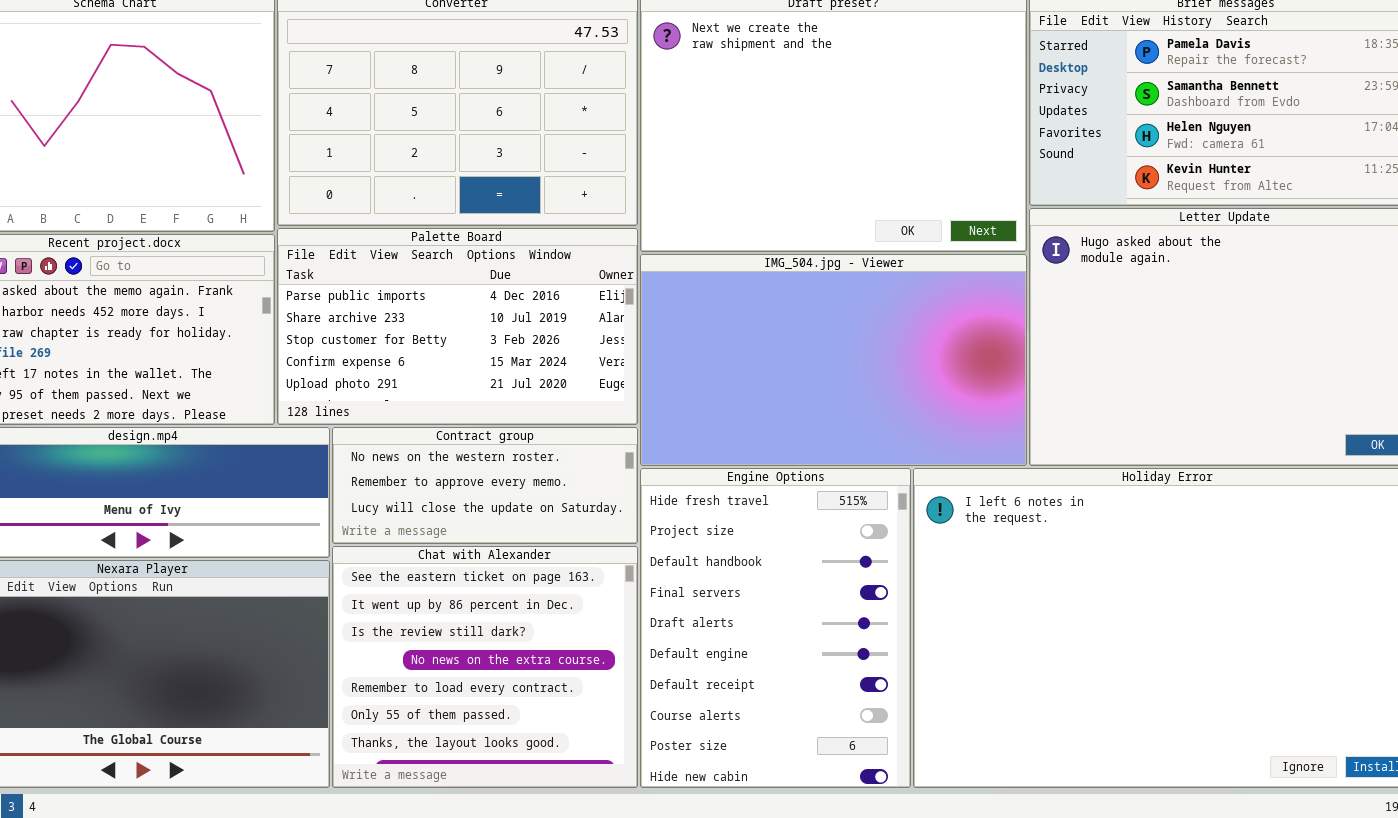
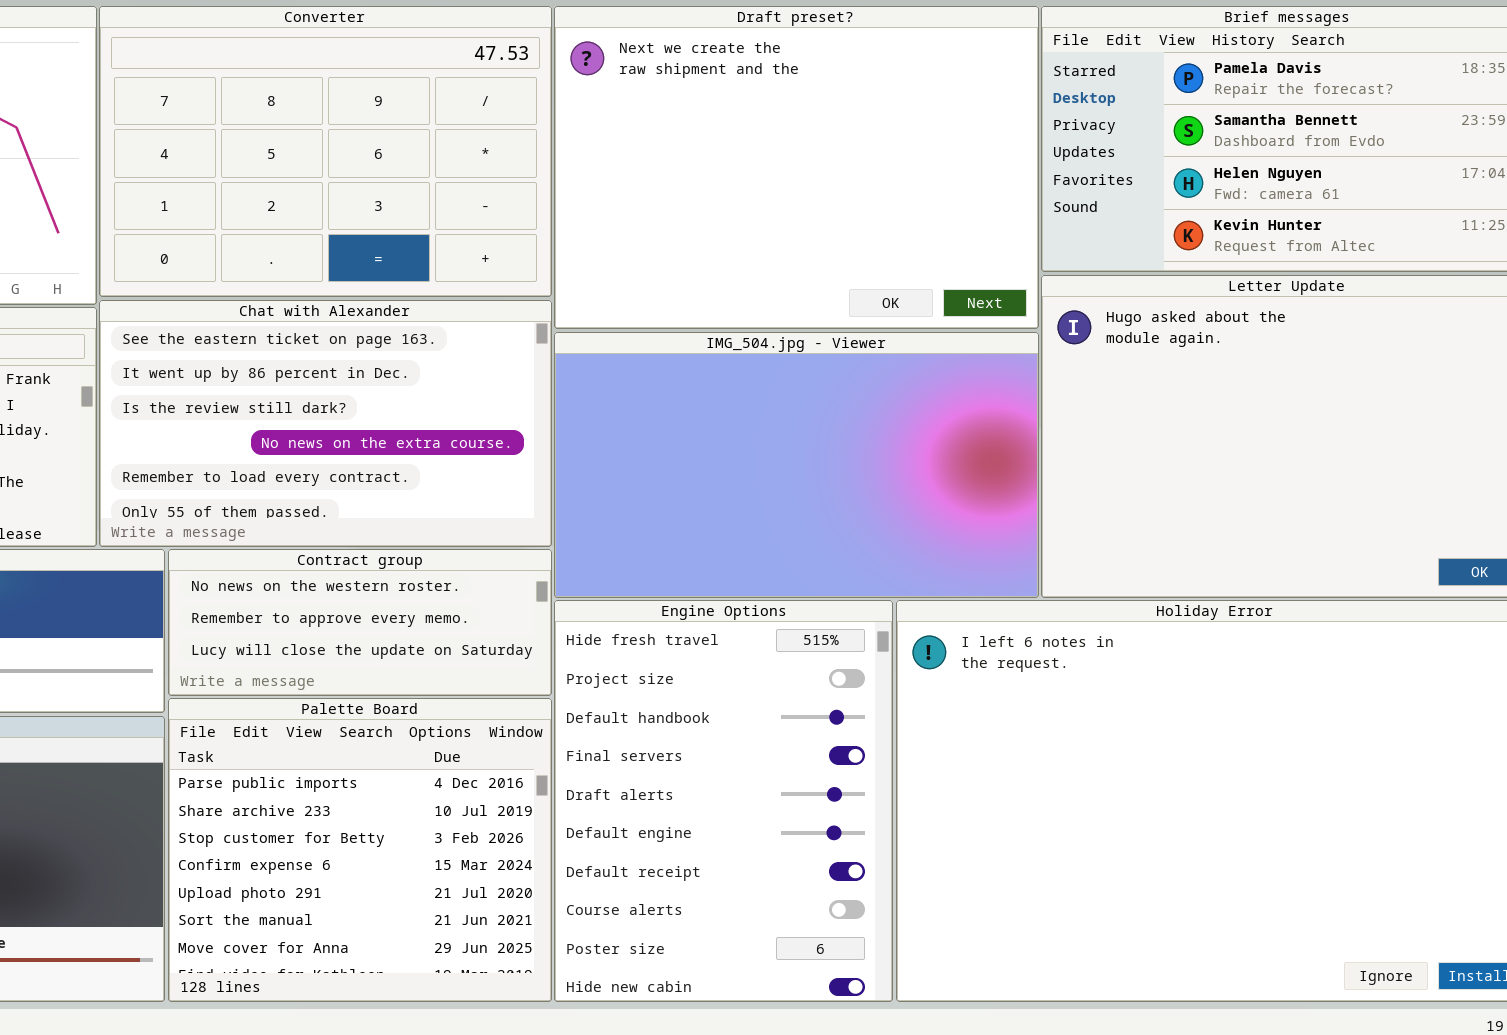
Palette Board: [277,228,638,425] -> [168,698,552,1002], moved, resized
Chat with Alexander: [332,546,638,788] -> [99,300,552,547], moved, resized

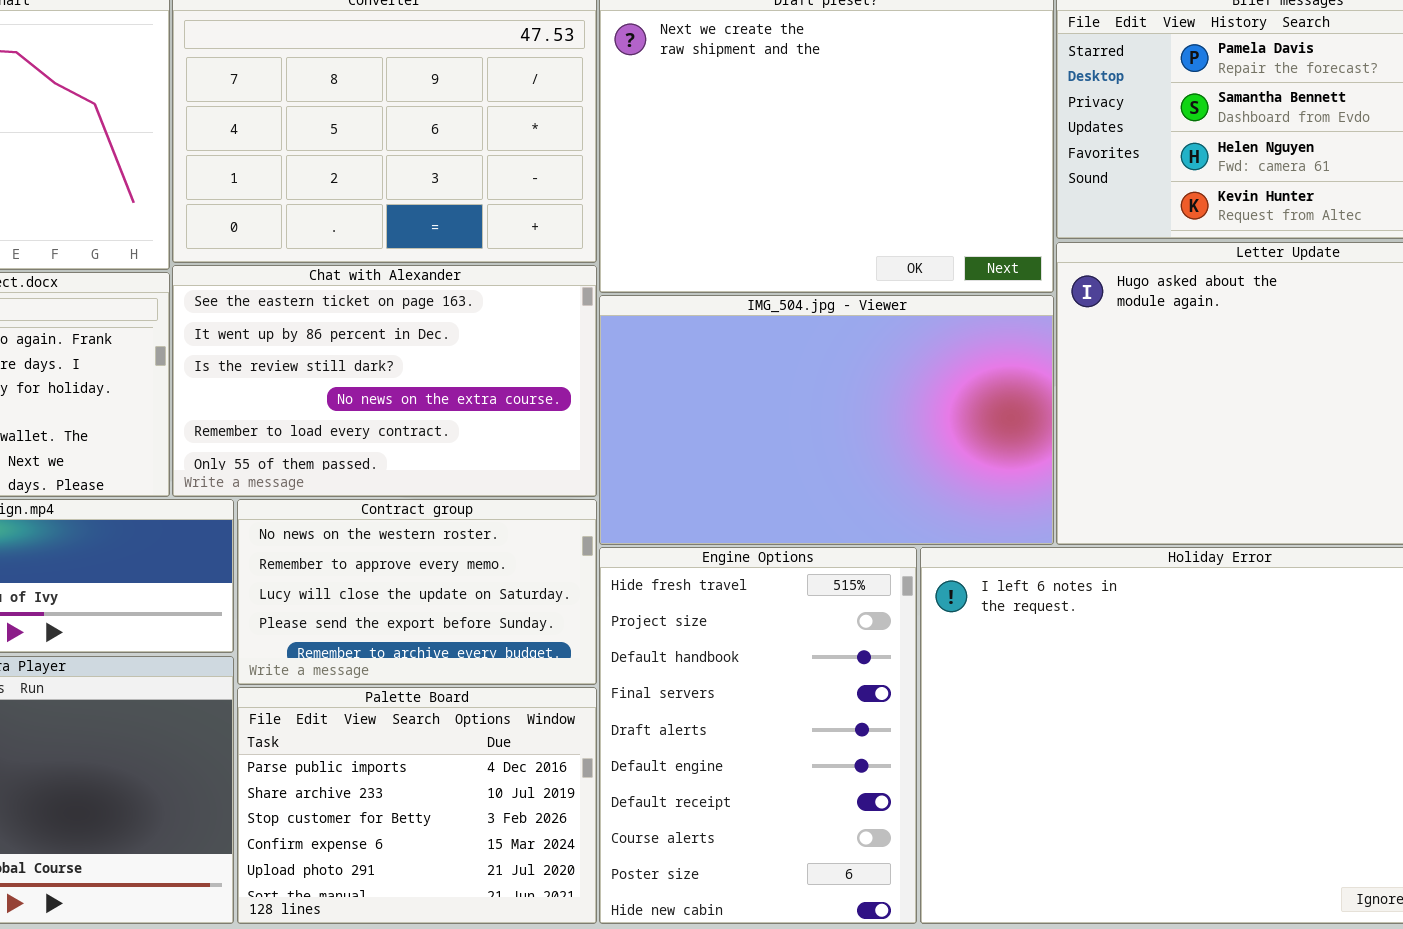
Contract group: [168,549,552,696] -> [237,499,597,685], resized
Palette Board: [168,698,552,1002] -> [237,687,597,924], resized

